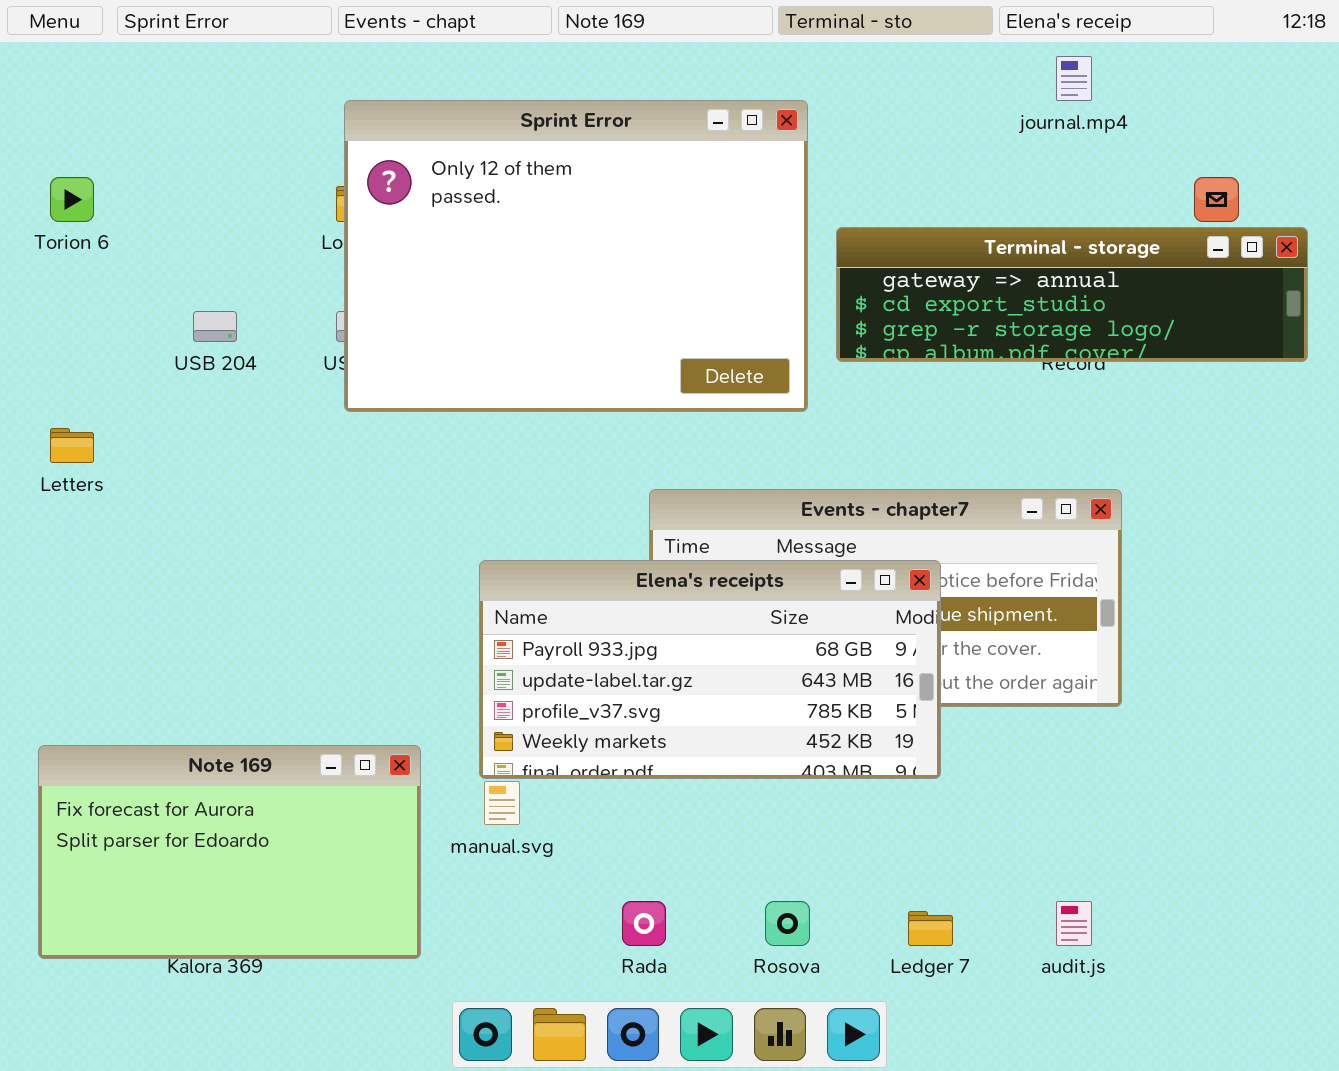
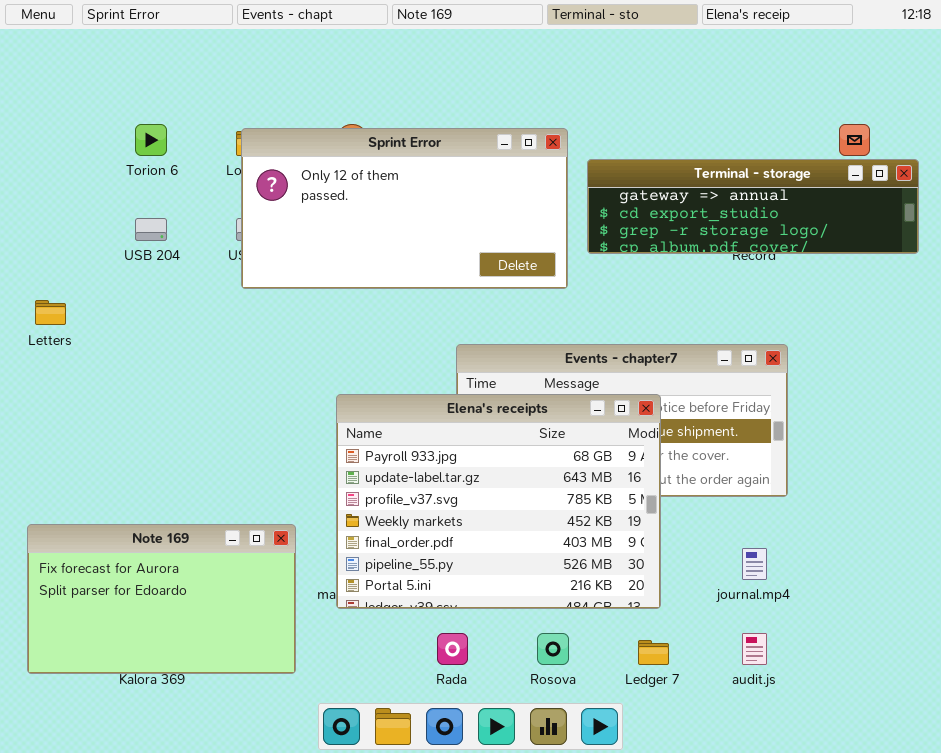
journal.mp4: [1056,56,1092,101] -> [742,548,767,580], moved
Sprint Error: [344,100,808,412] -> [241,128,568,289], resized
Torion 6: [50,177,94,222] -> [135,124,167,156], moved
Elena's receipts: [479,560,941,779] -> [336,394,661,609], resized

